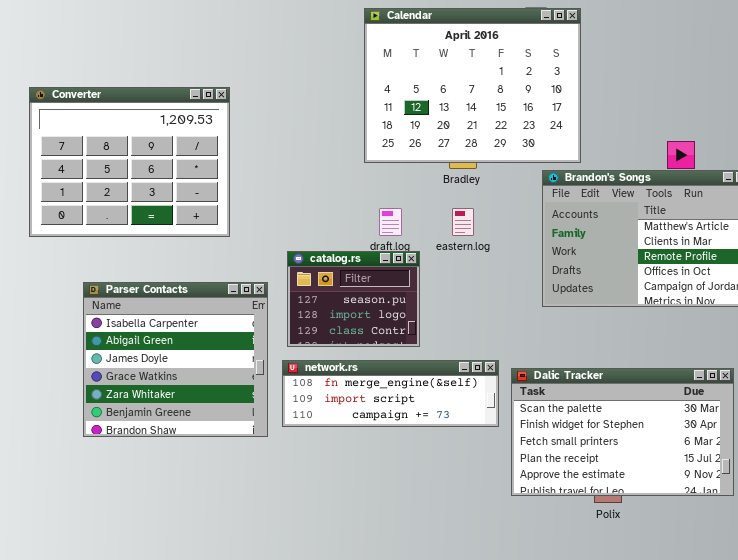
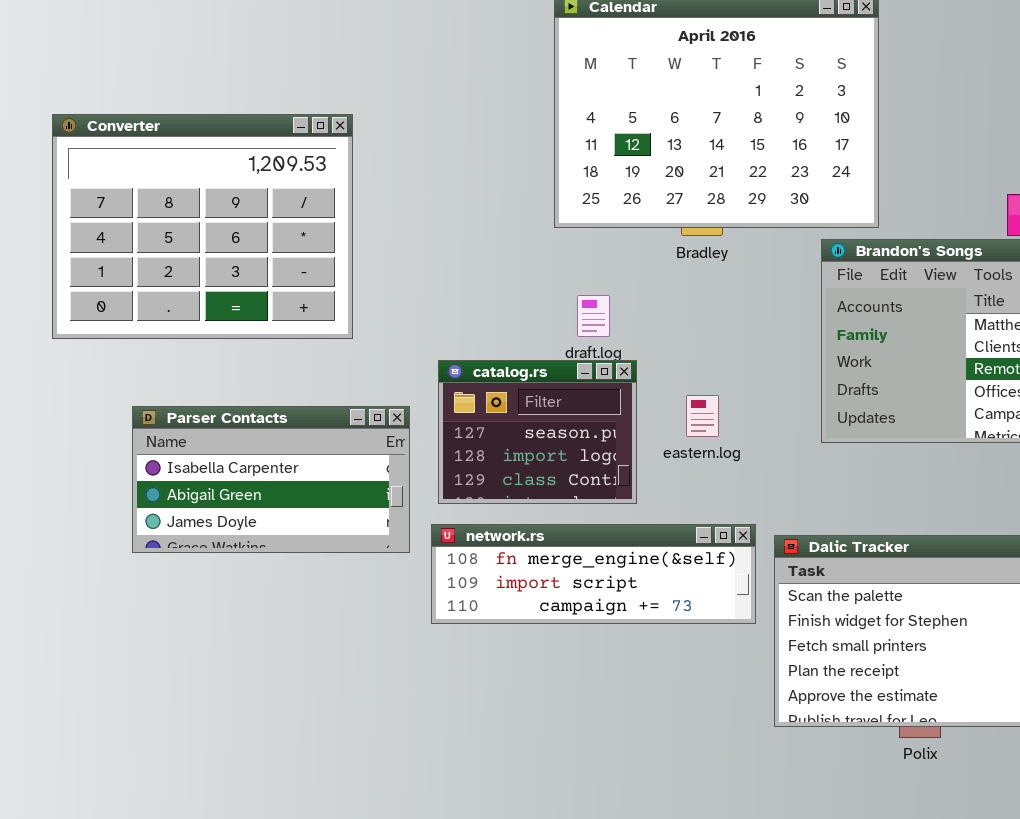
eastern.log: [452,208,474,236] -> [686,395,719,437], moved
Parser Contacts: [83,282,268,437] -> [132,406,410,553], resized

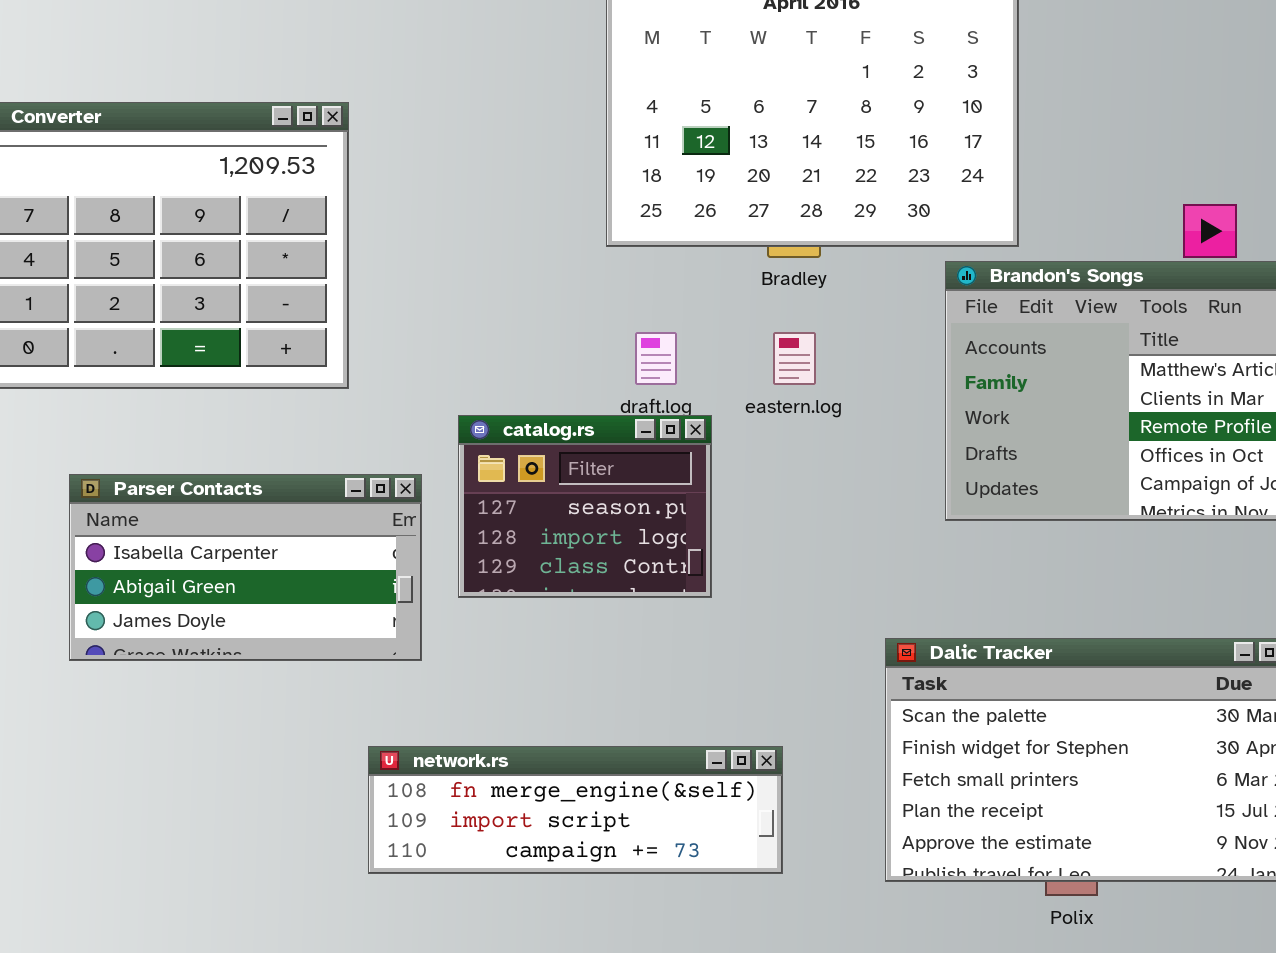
eastern.log: [686,395,719,437] -> [773,332,816,385], moved
network.rs: [431,524,756,624] -> [368,746,783,874], moved

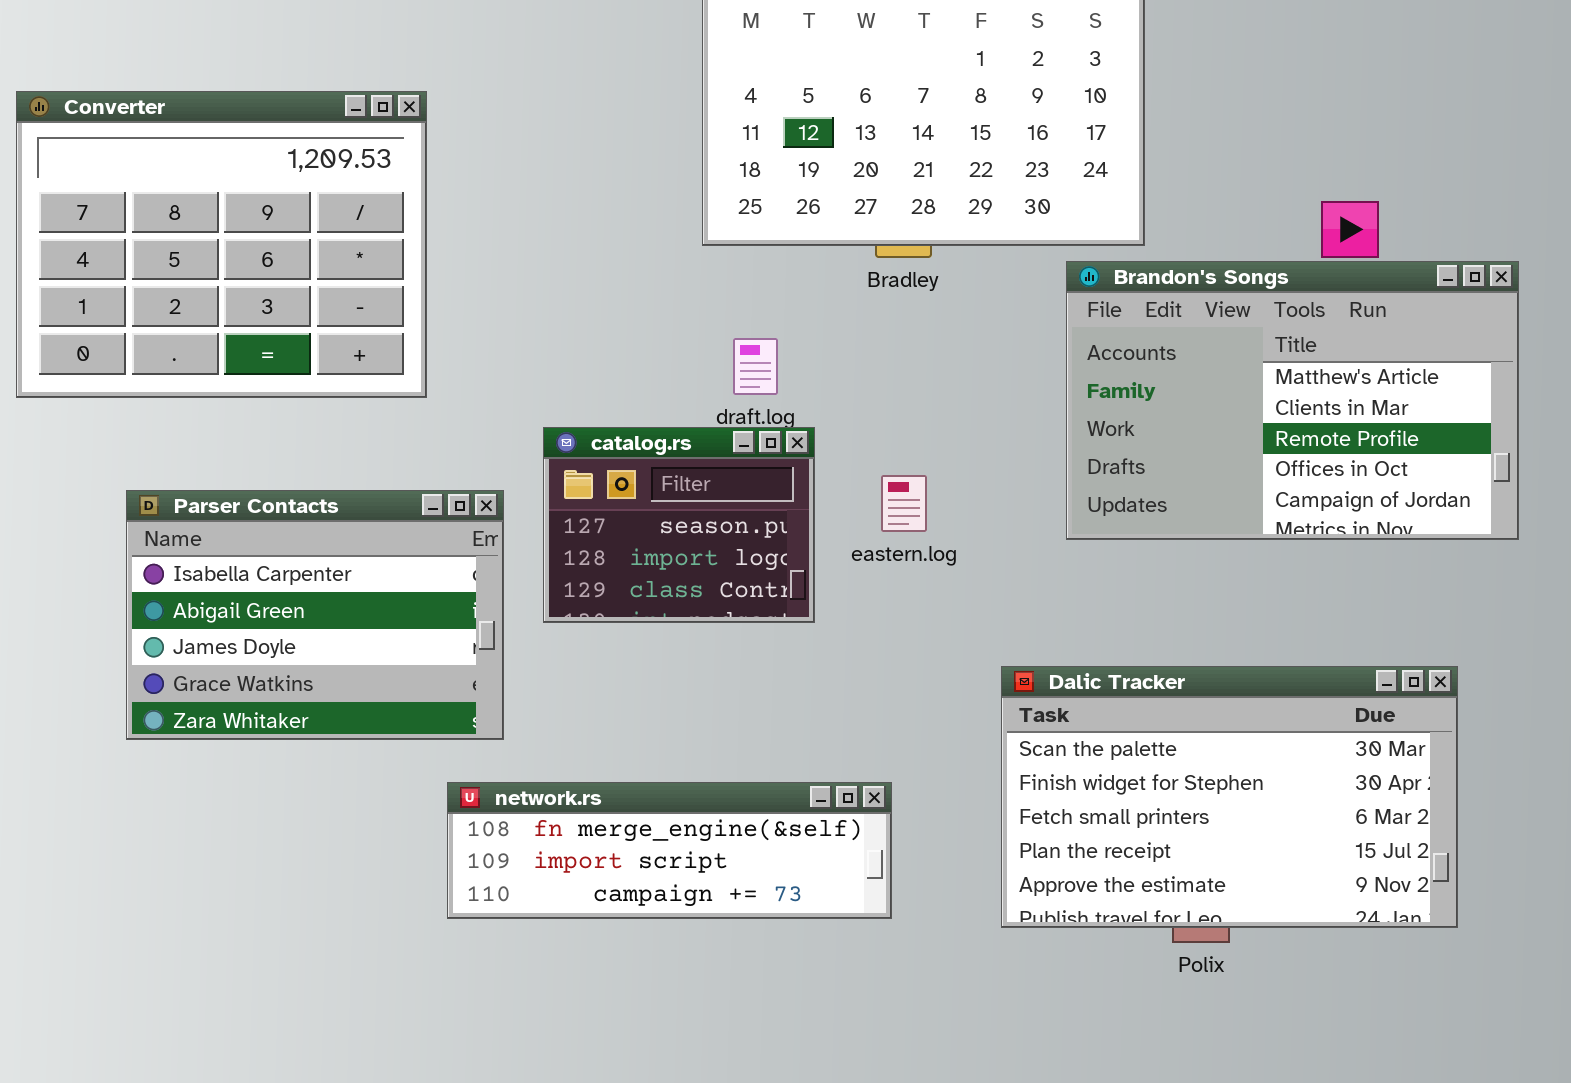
eastern.log: [773,332,816,385] -> [881,475,927,532], moved
Parser Contacts: [69,474,422,661] -> [126,490,504,740], resized

